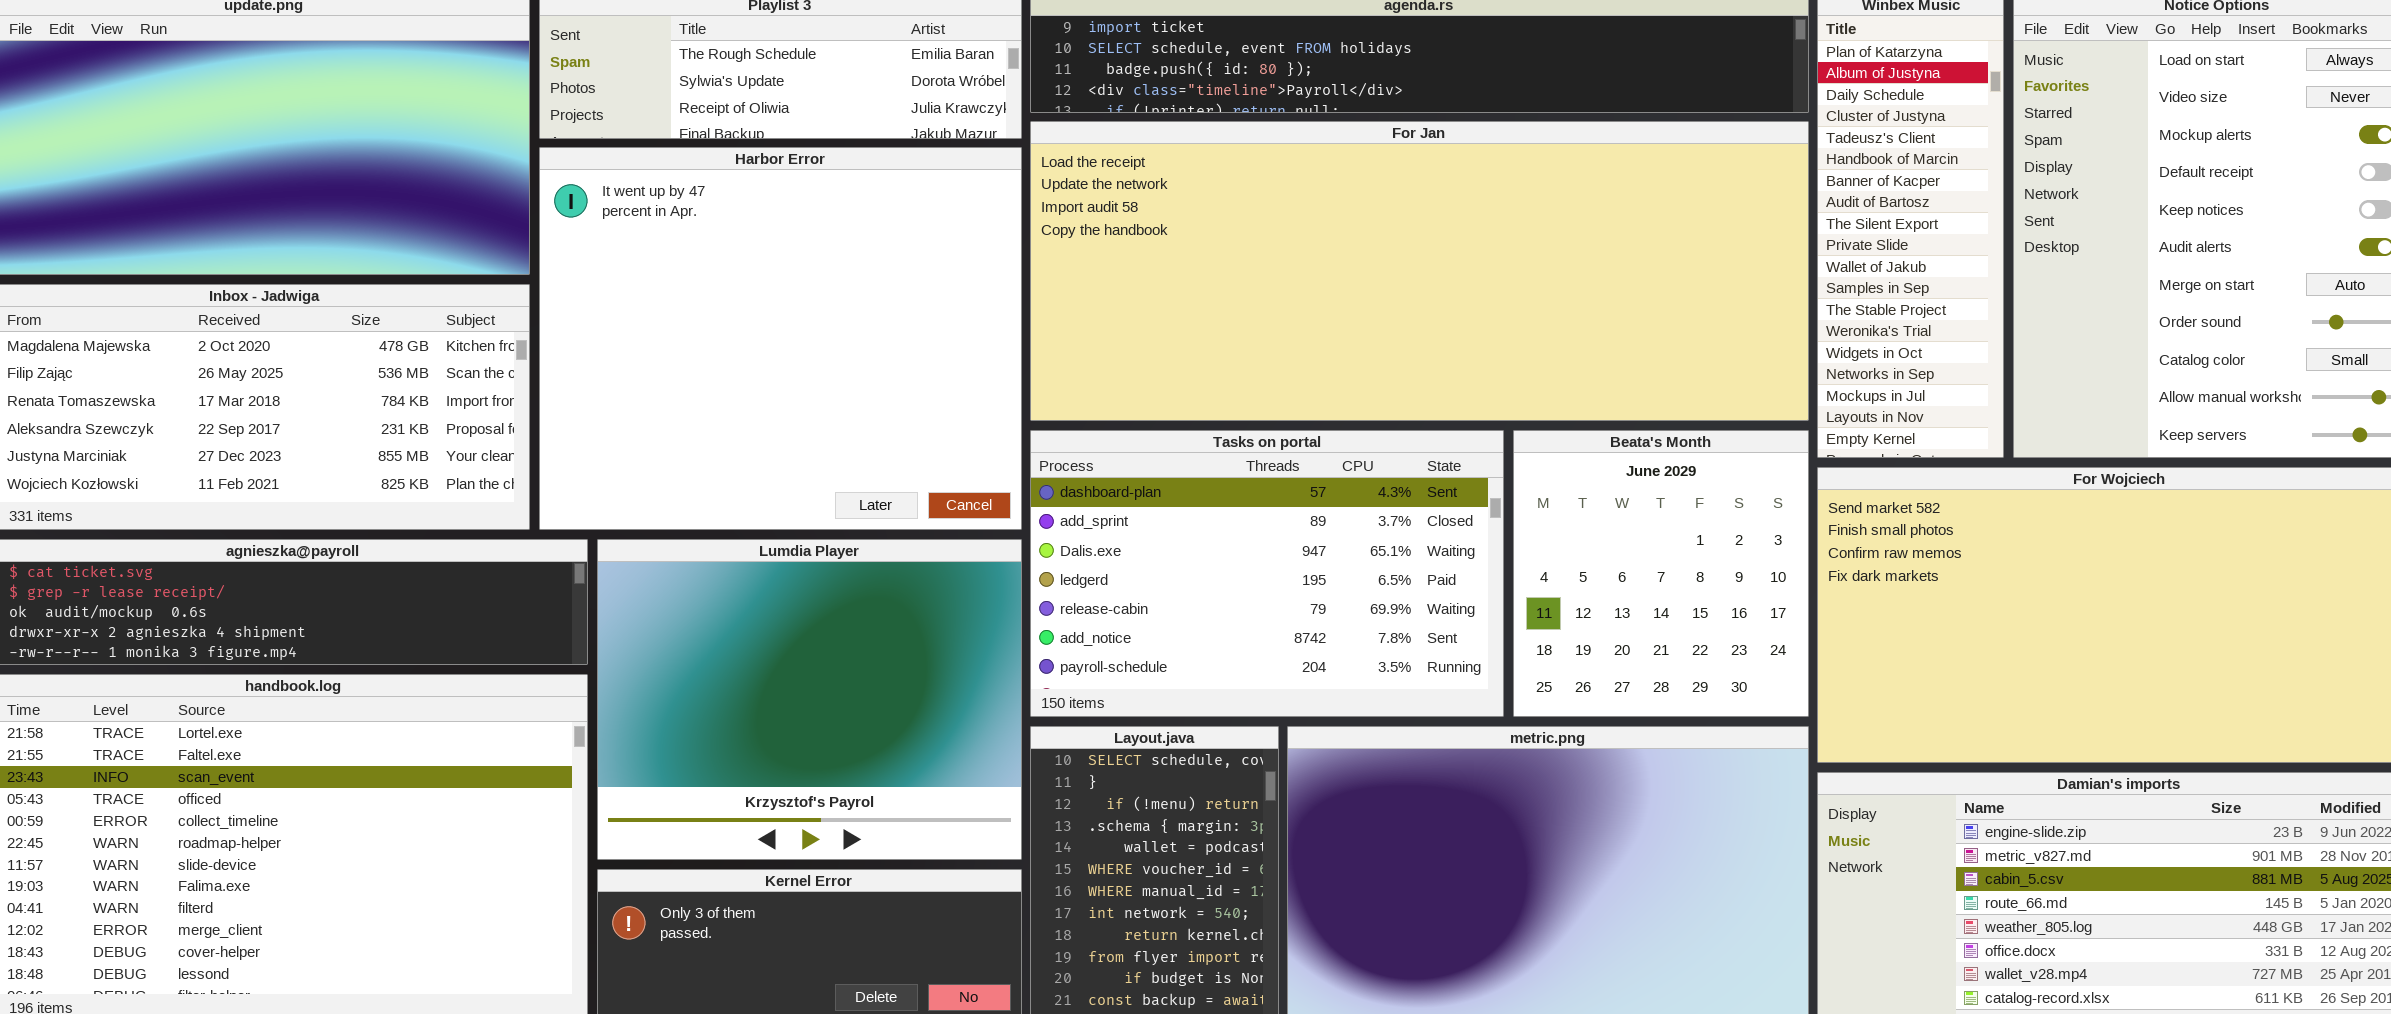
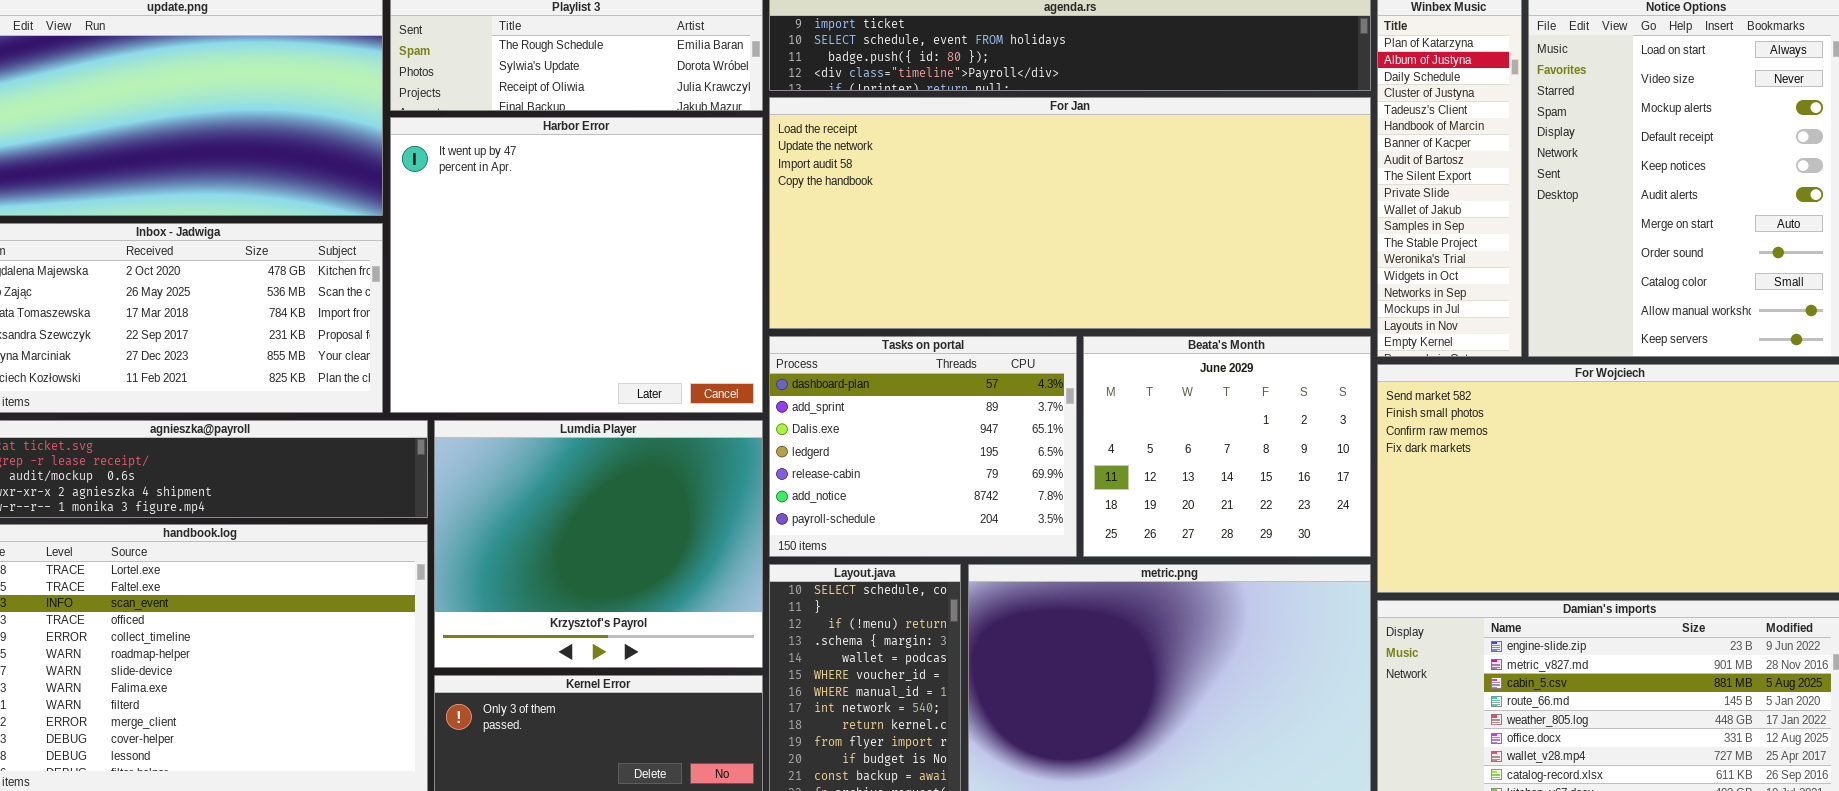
Tasks on portal: [1030,430,1504,717] -> [769,336,1077,557], resized
Beata's Month: [1513,430,1809,717] -> [1083,336,1371,557], resized

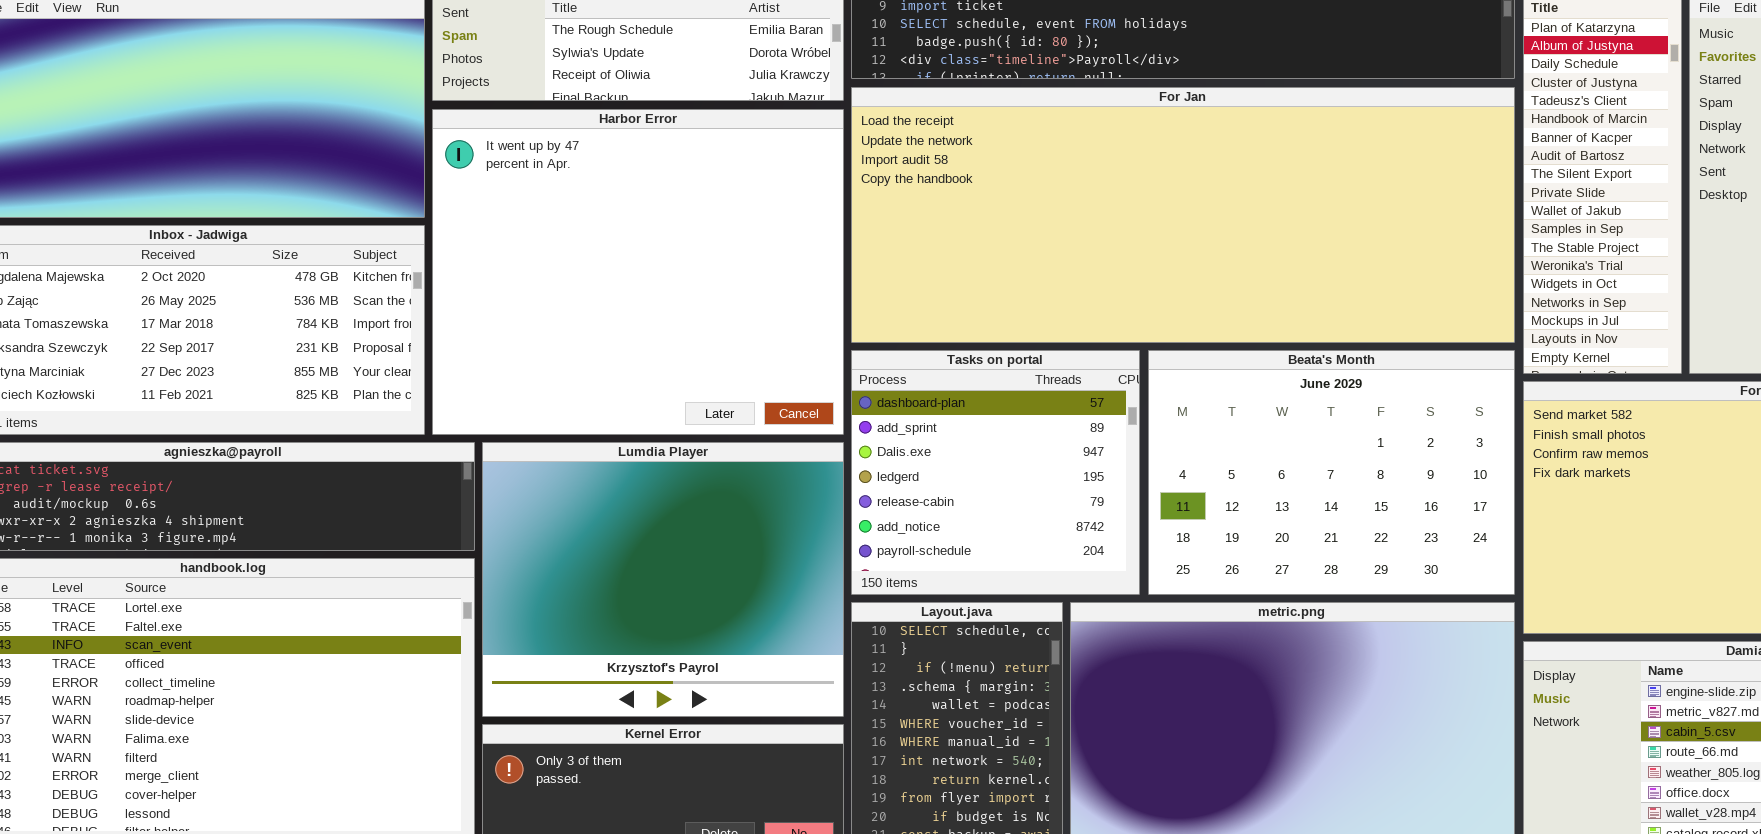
Tasks on portal: [769,336,1077,557] -> [851,350,1140,595], resized
Beata's Month: [1083,336,1371,557] -> [1148,350,1515,595], resized

